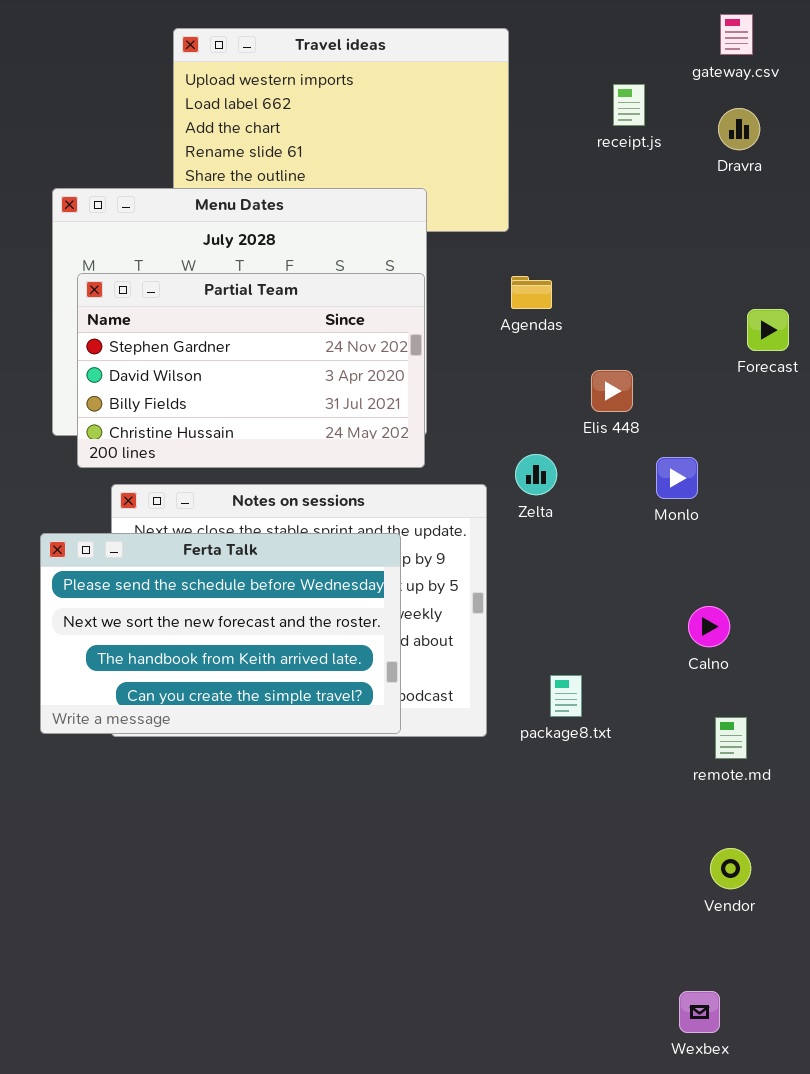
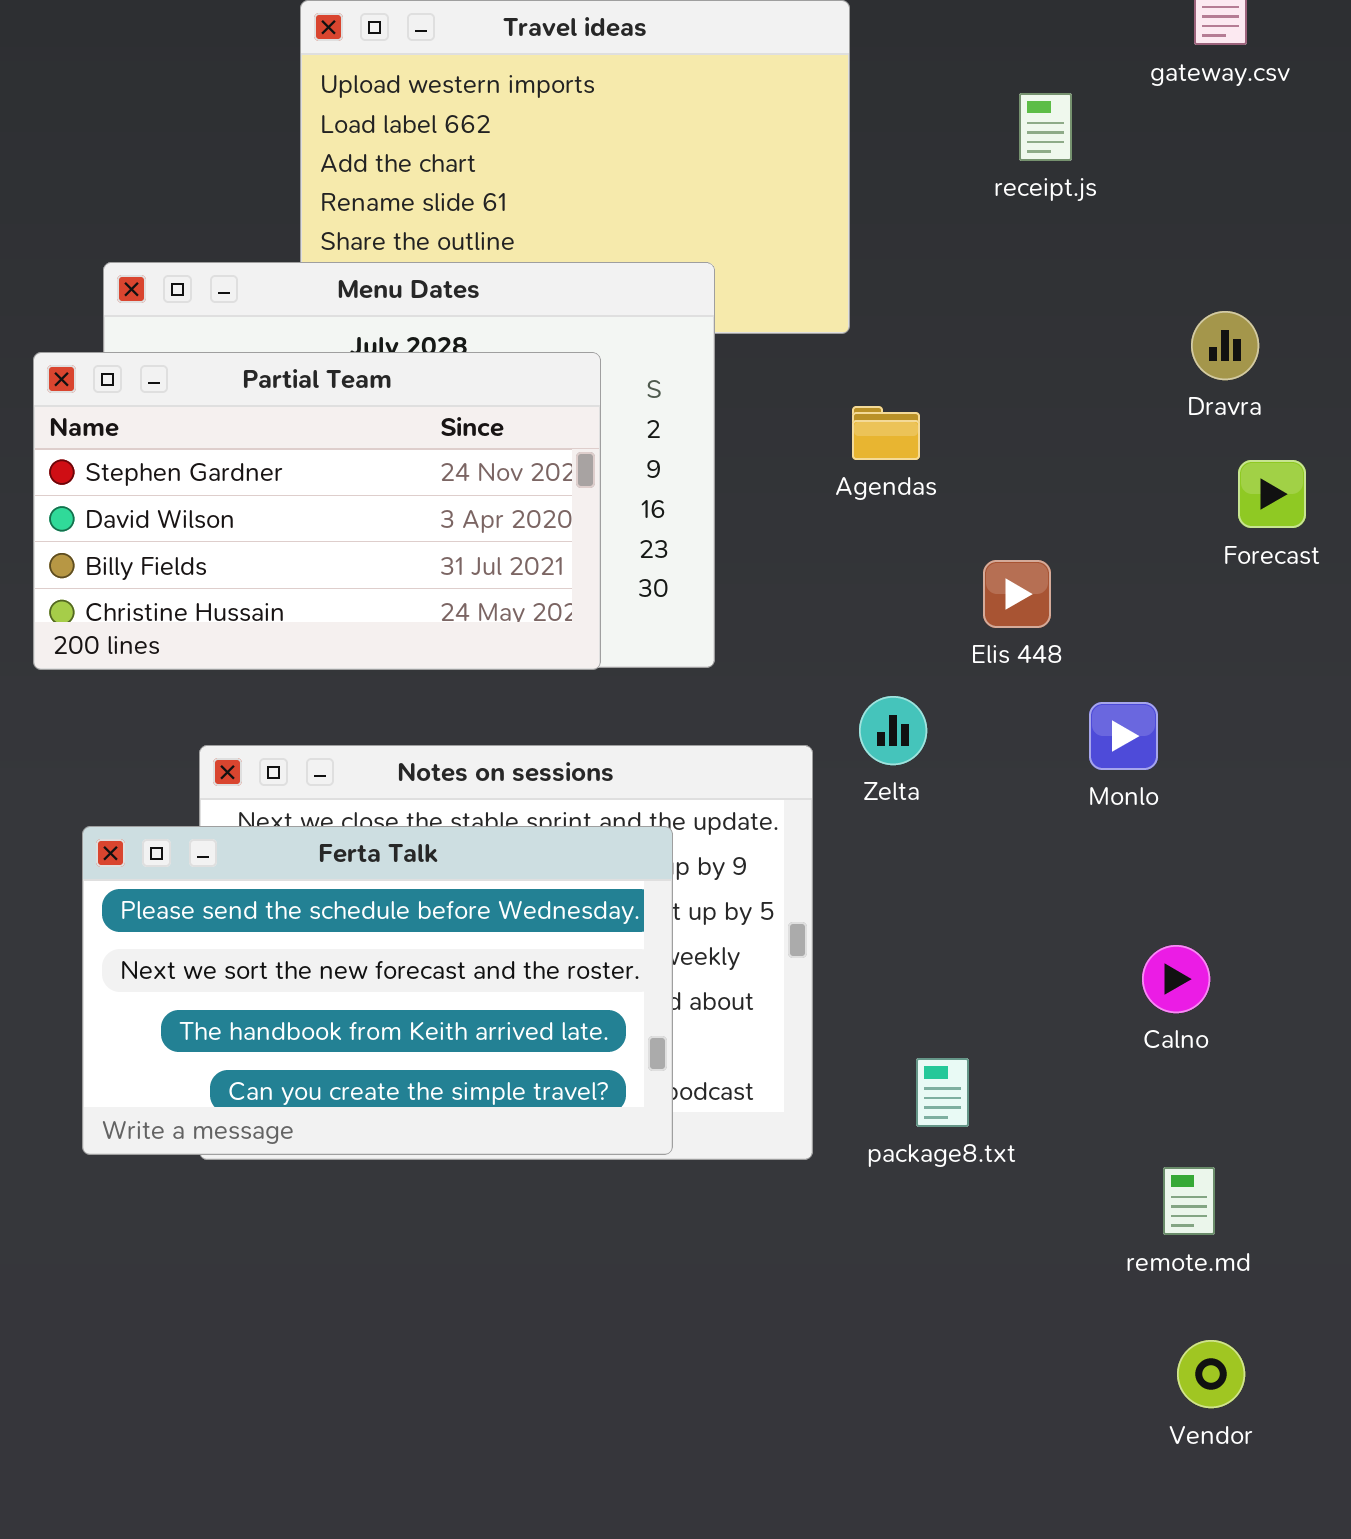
Dravra: [718,108,760,150] -> [1191,311,1259,380], moved
Partial Team: [77,273,425,468] -> [33,352,601,670], moved
remote.md: [715,717,747,759] -> [1163,1167,1215,1235], moved

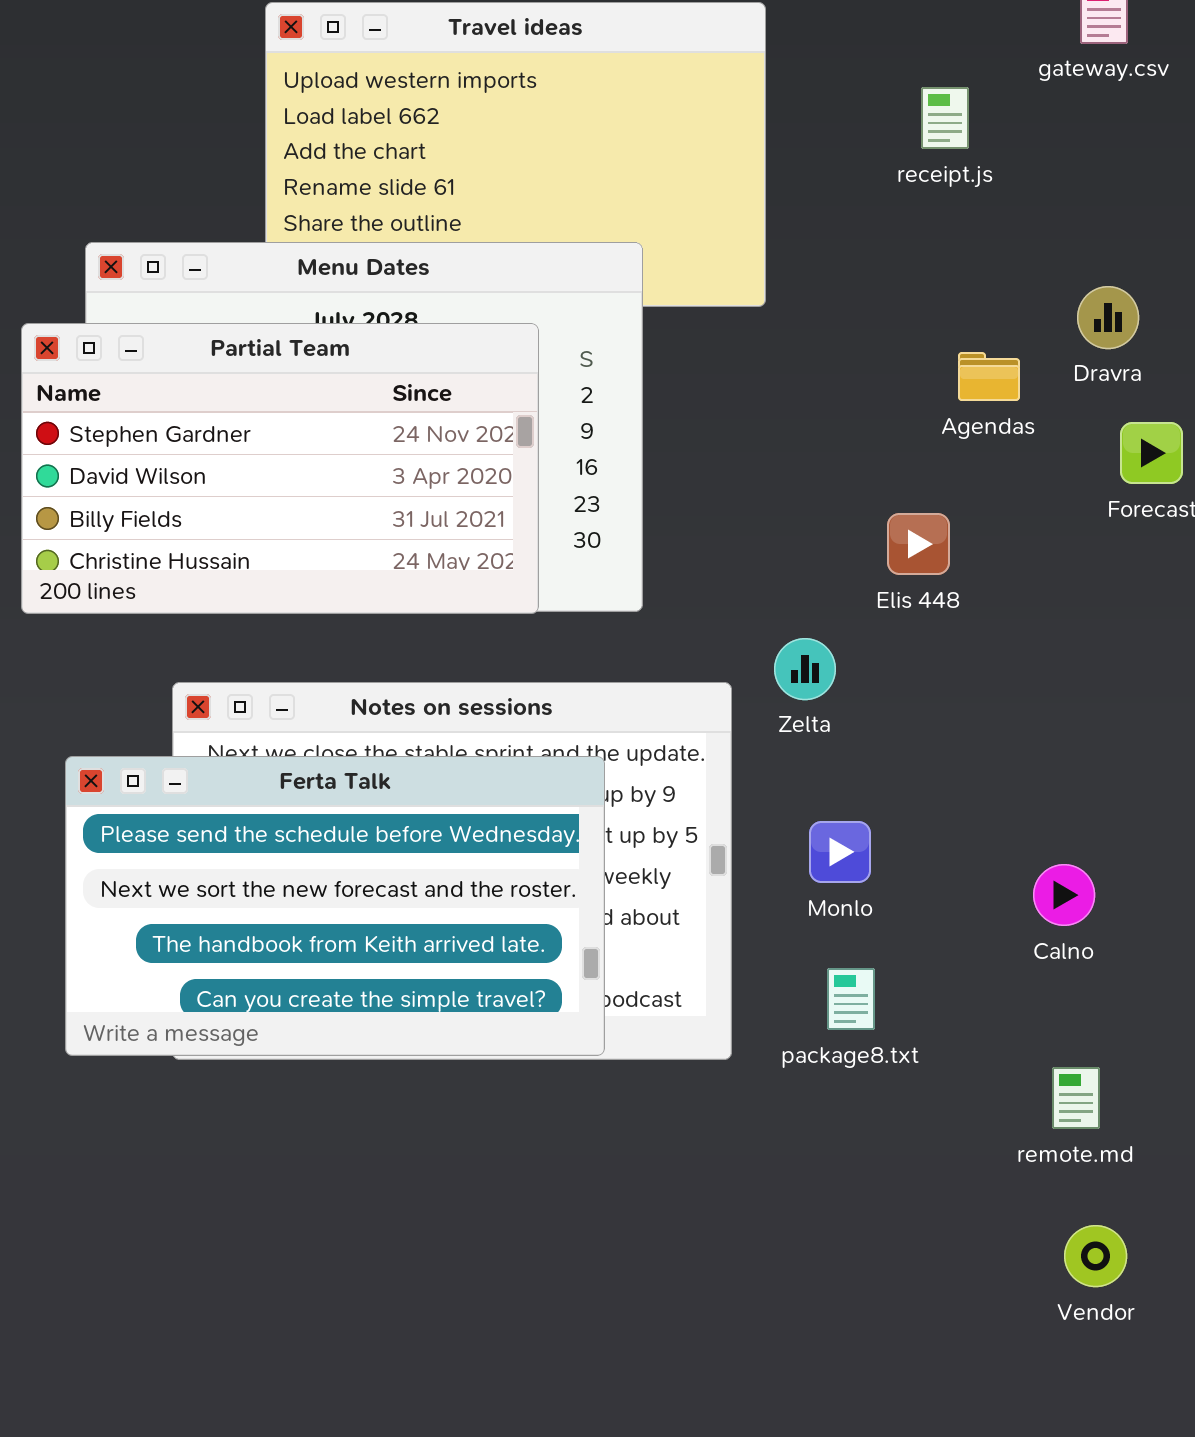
Agendas: [852,406,920,460] -> [958,352,1020,401], moved
Monlo: [1089,702,1158,770] -> [809,821,871,883], moved

